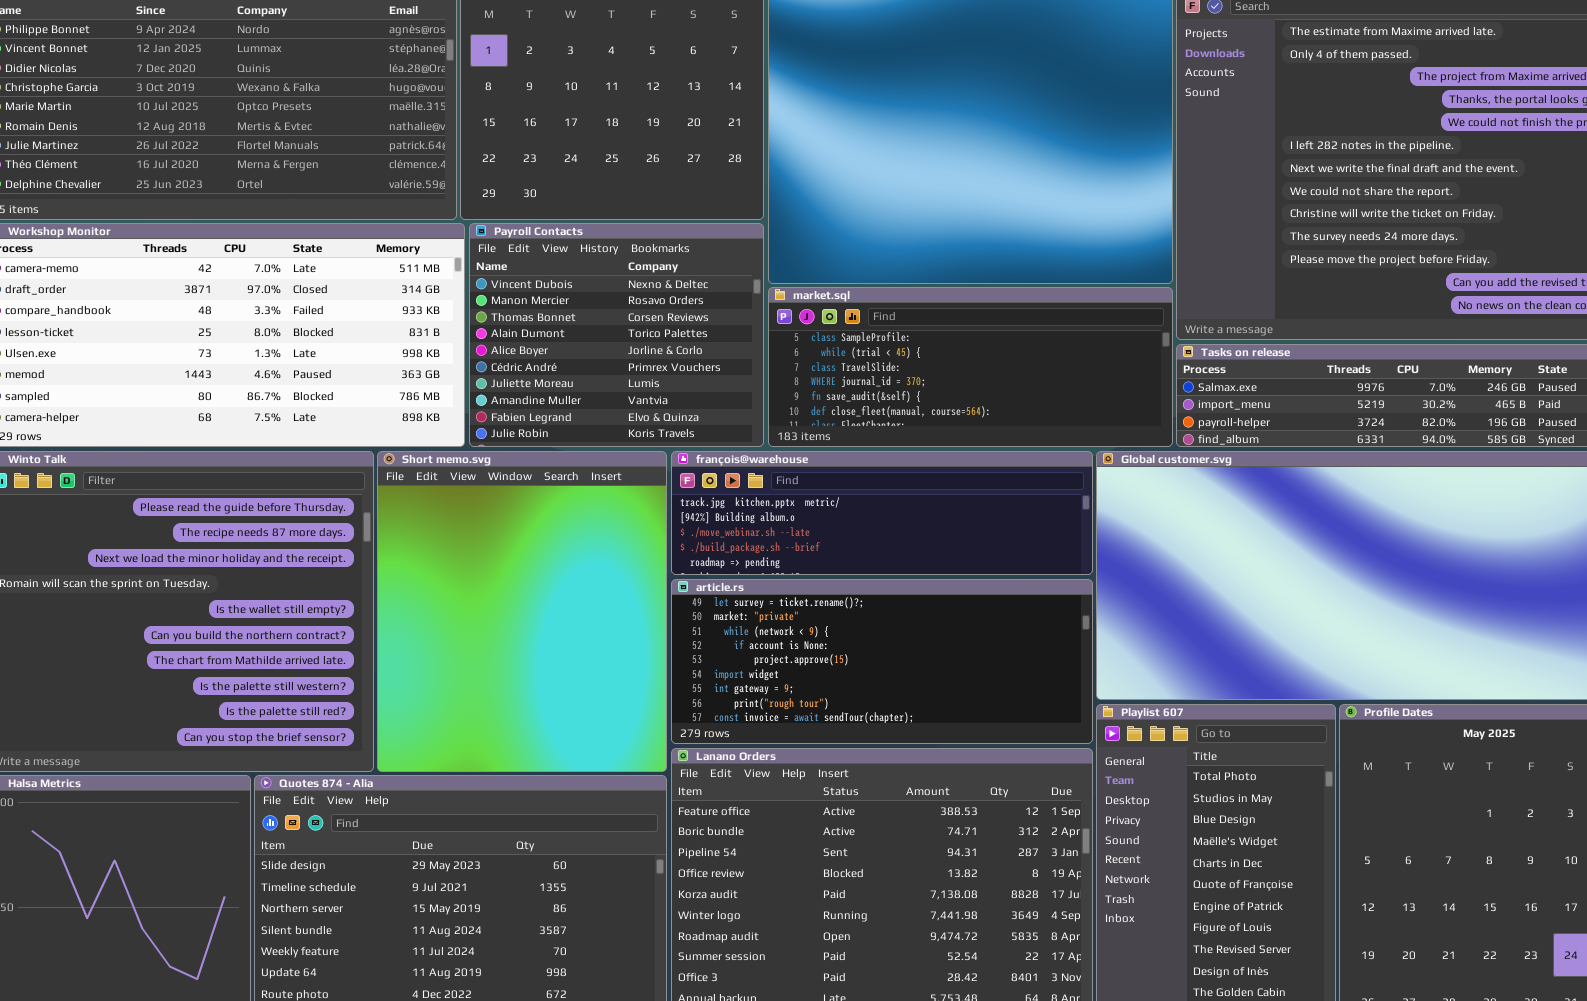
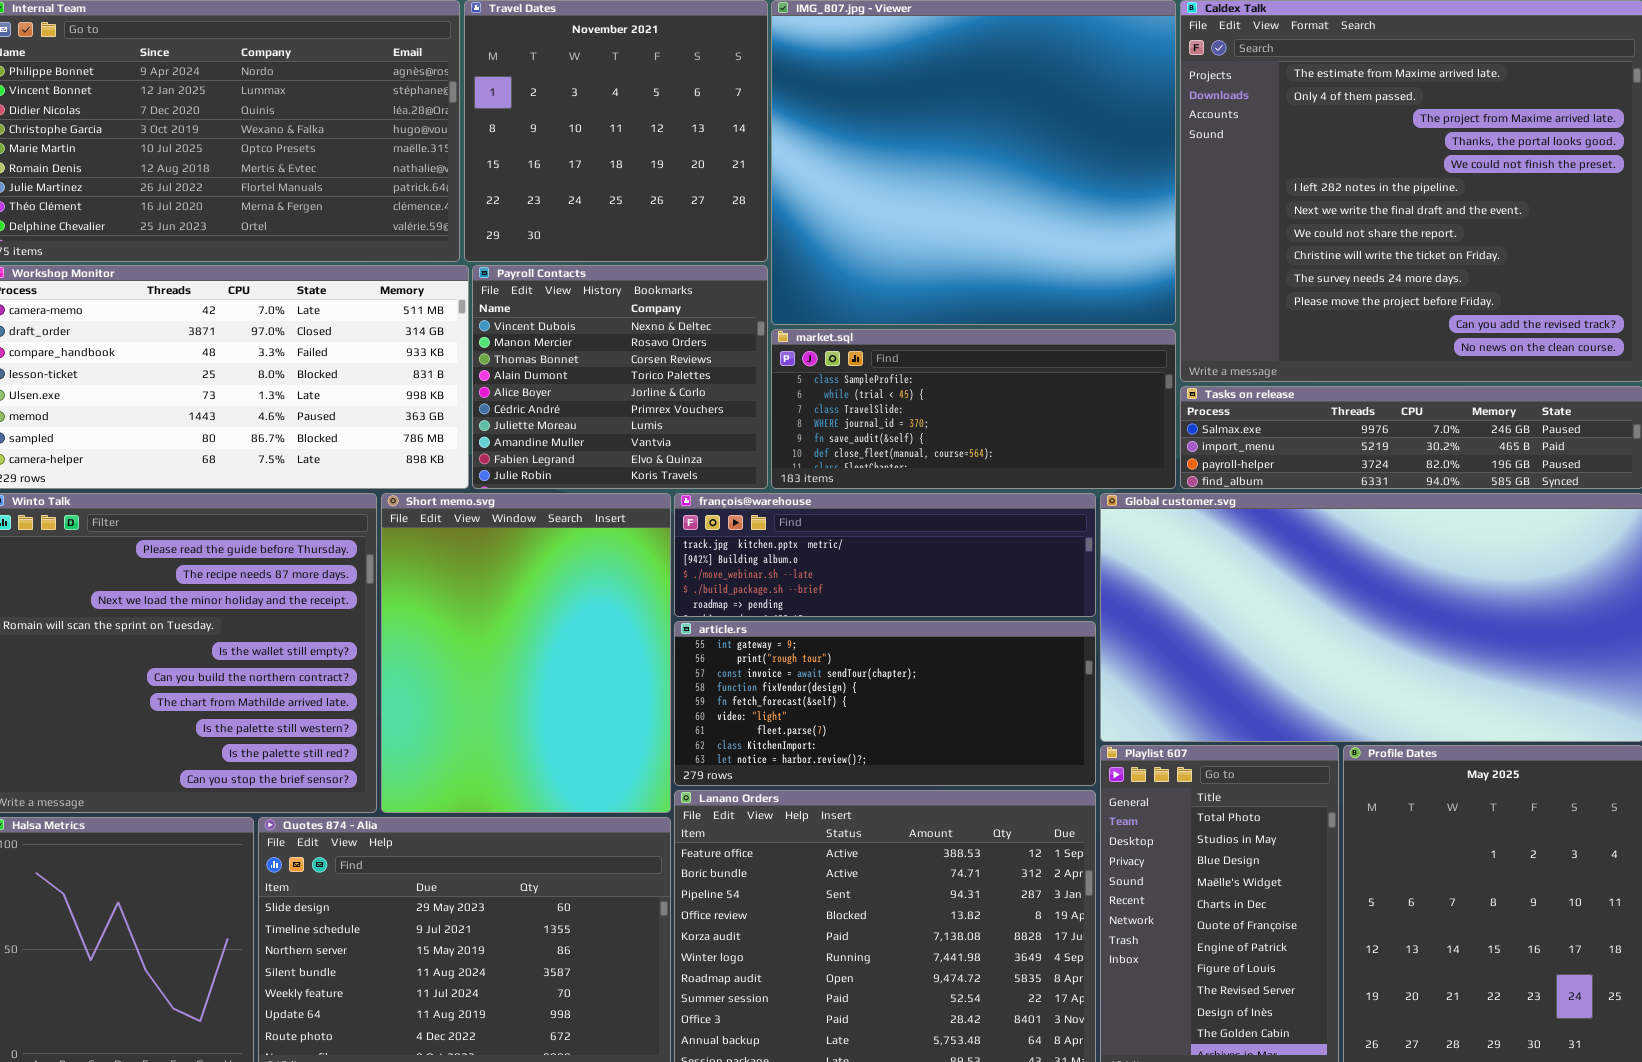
article.rs: [671,579,1093,744] -> [674,621,1096,786], scrolled down 6 rows

